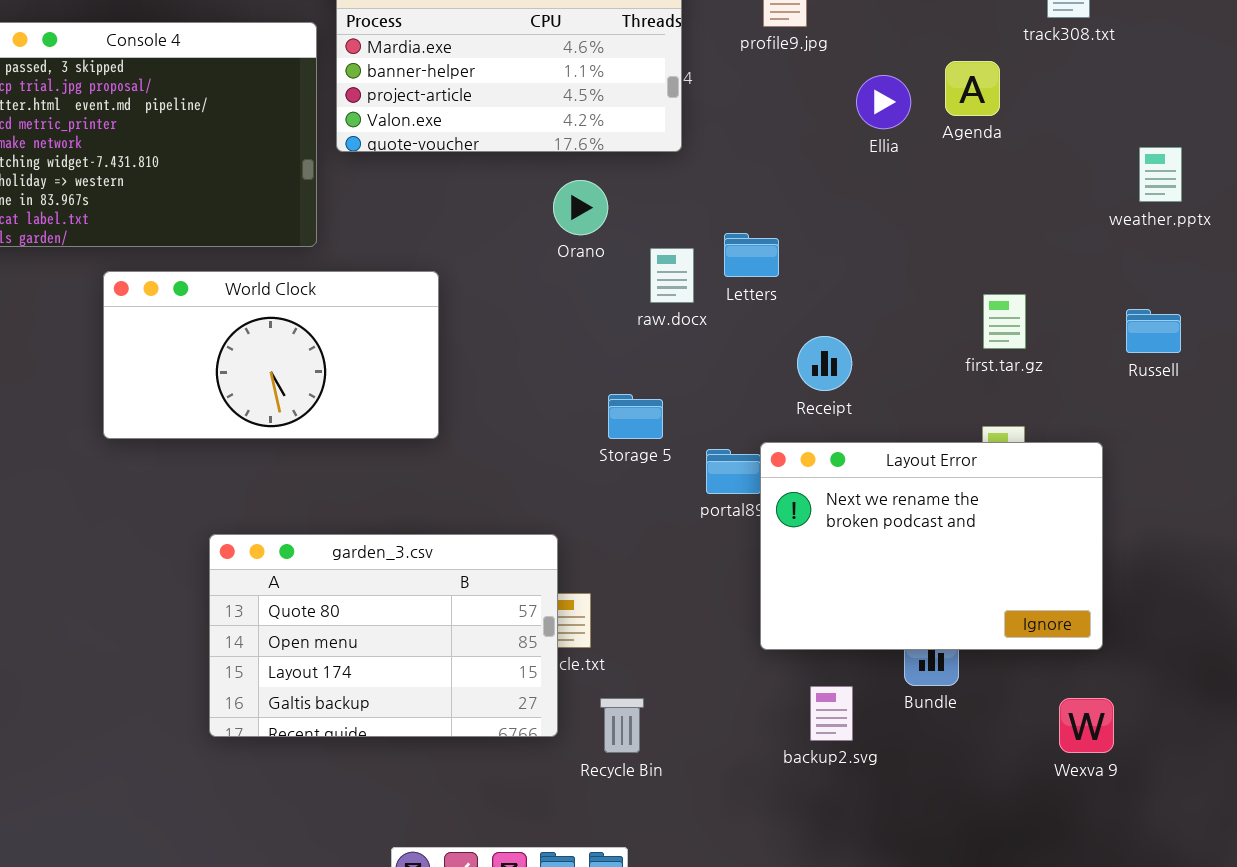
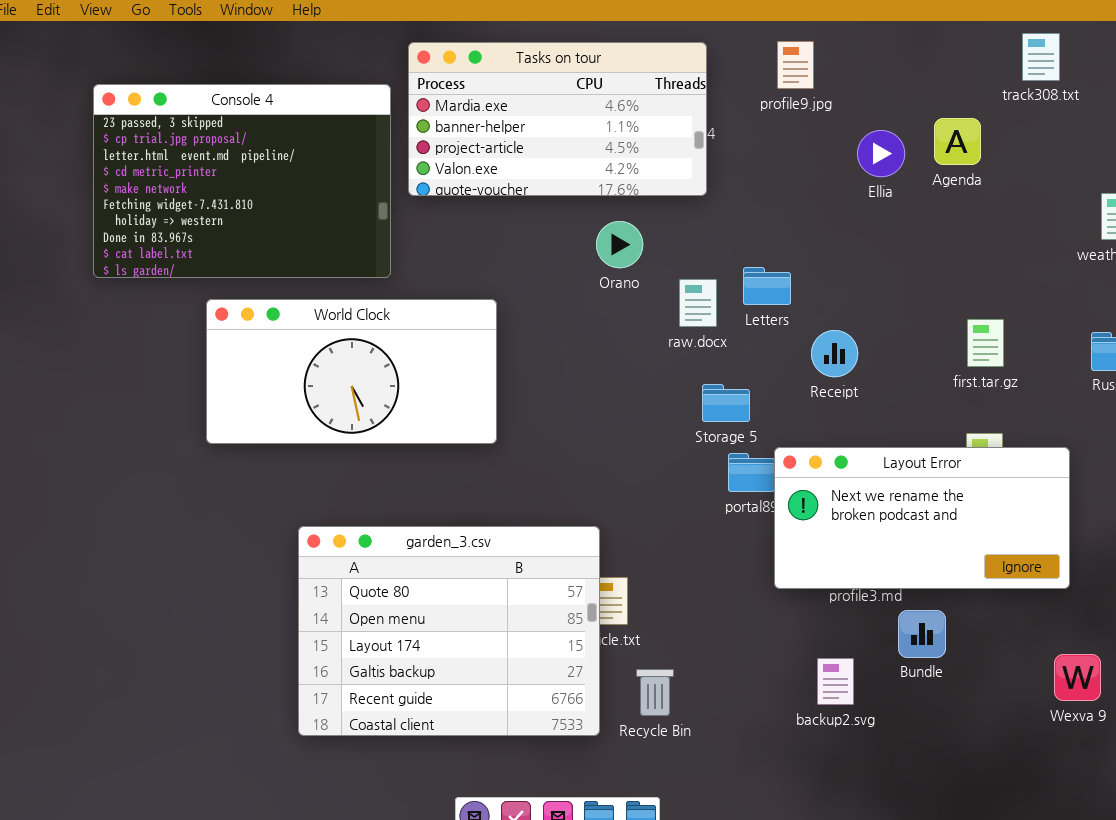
Receipt: [797,336,852,391] -> [811,330,858,377], moved
Storage 5: [608,394,663,439] -> [702,384,750,422], moved
Layout Error: [760,442,1103,650] -> [774,447,1070,589], resized
garden_3.csv: [209,534,558,737] -> [298,526,600,736], resized
Wexva 9: [1059,698,1114,753] -> [1054,654,1101,701], moved

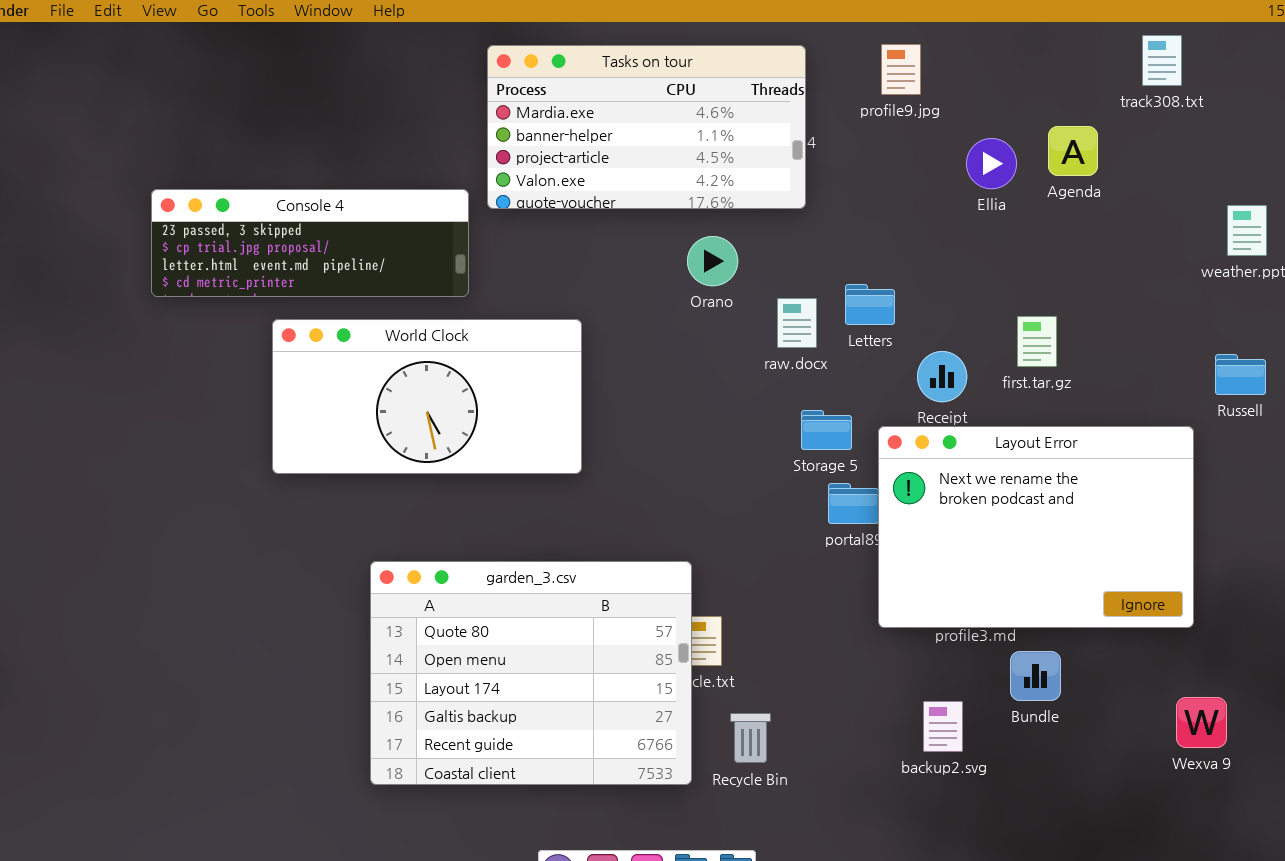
Console 4: [93,84,391,278] -> [151,189,469,297], resized
first.tar.gz: [967,319,1004,367] -> [1017,316,1057,367], moved
Layout Error: [774,447,1070,589] -> [878,426,1194,628], resized

